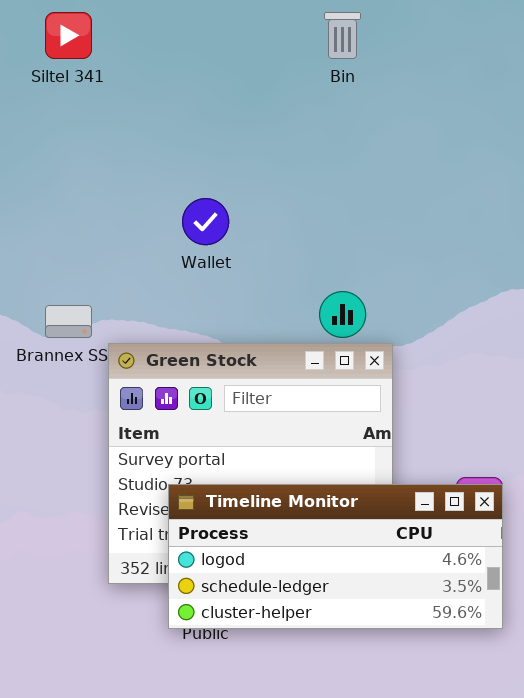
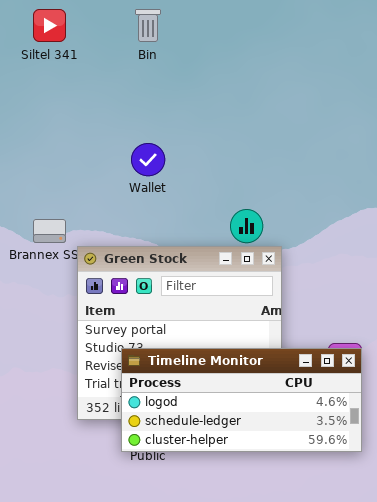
Bin: [324,12,361,59] -> [135,9,161,42], moved

